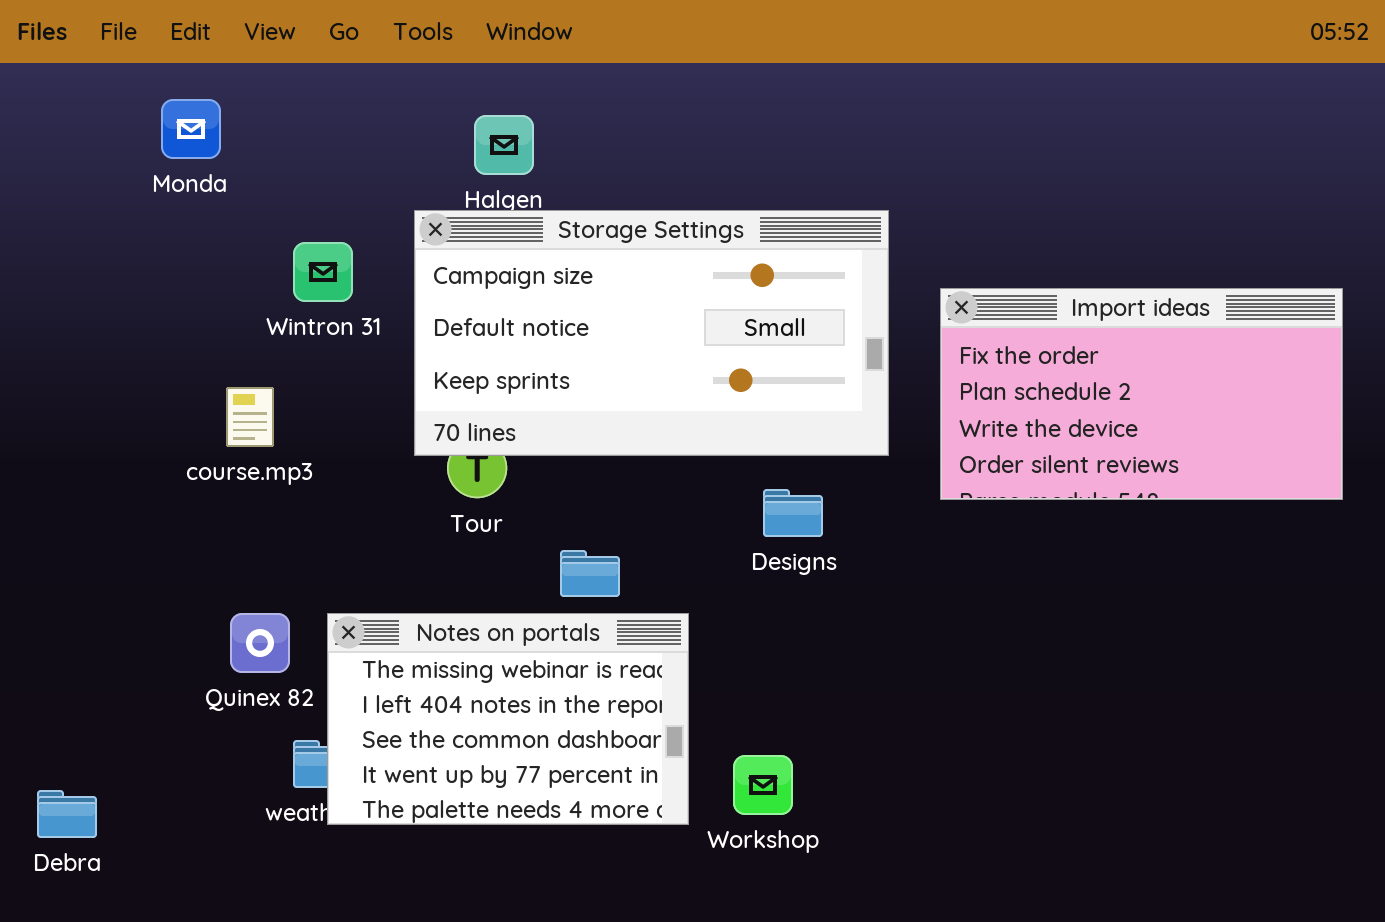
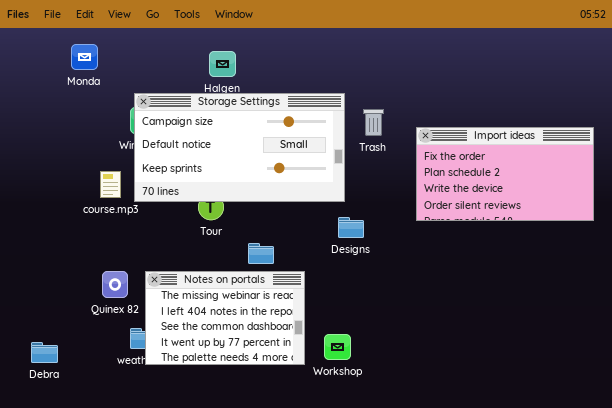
Storage Settings: [414,210,889,456] -> [134,93,345,202], moved
Debra: [37,790,97,838] -> [31,342,58,363], moved

